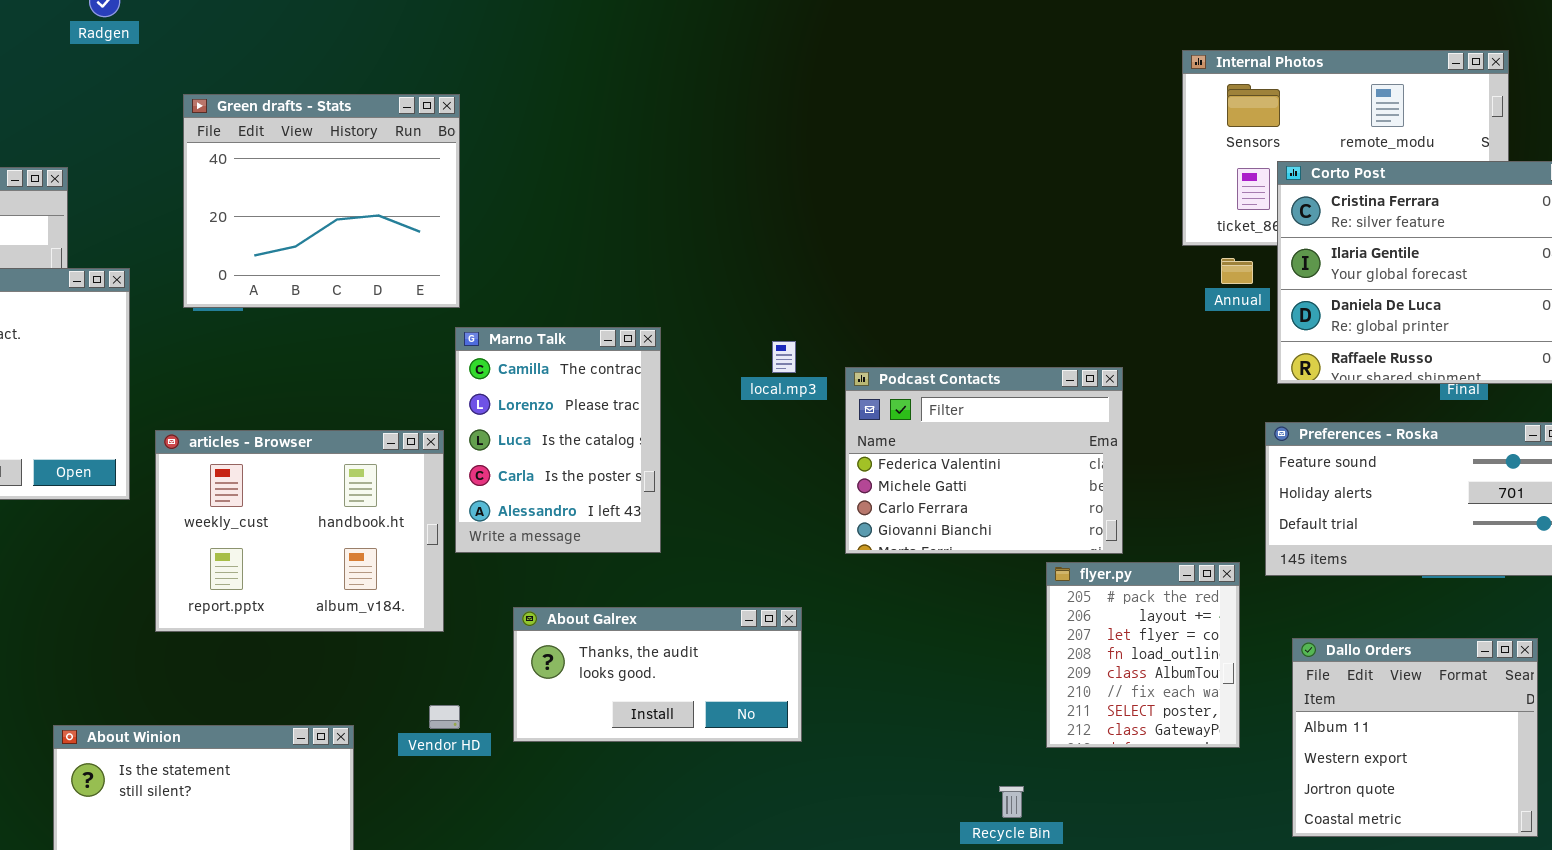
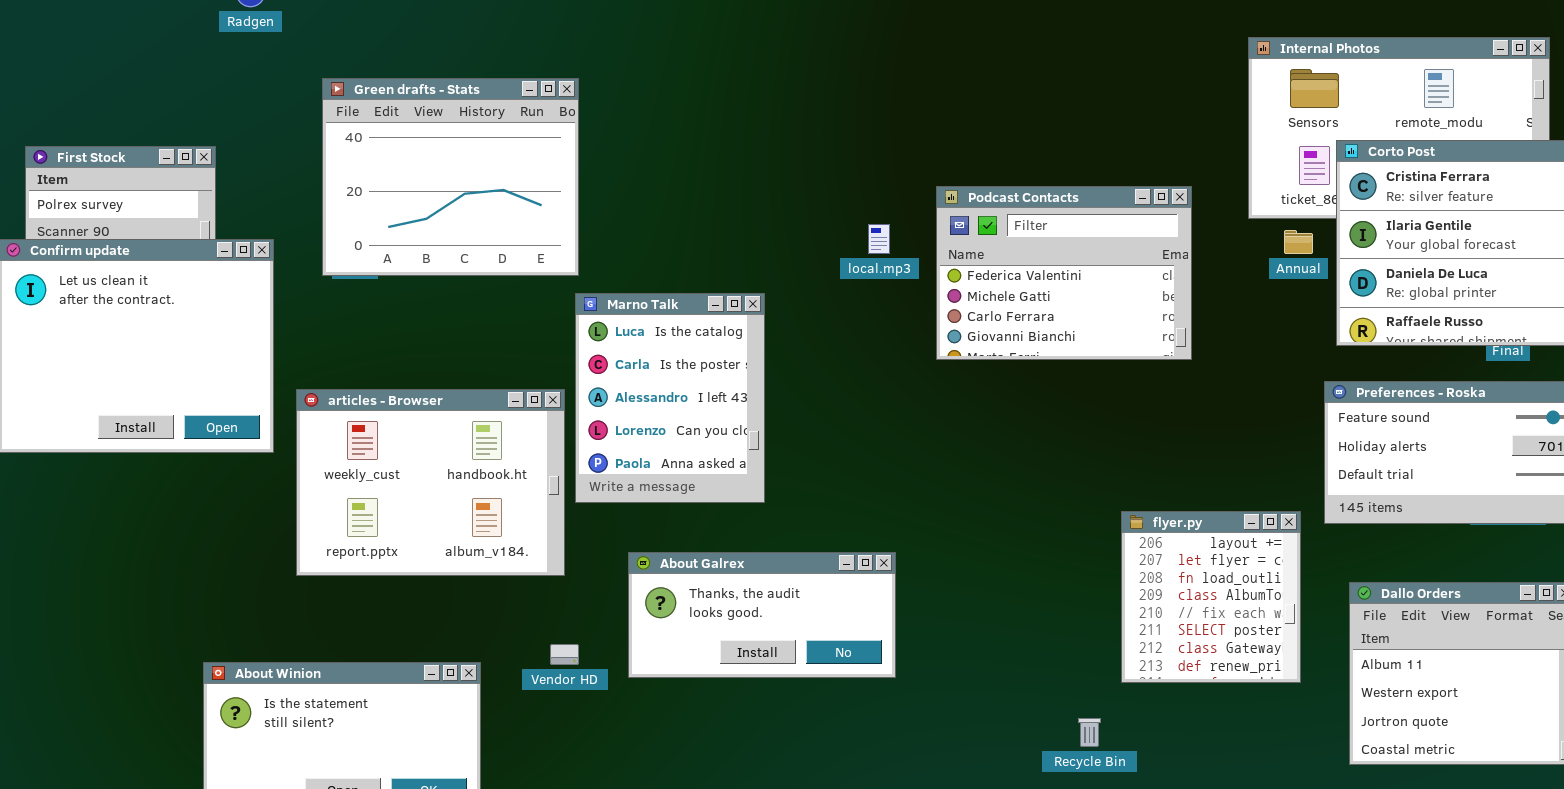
Marno Talk: [455,327,661,553] -> [575,293,765,503], scrolled down 2 rows
local.mp3: [772,341,796,373] -> [868,224,890,254], moved
Podcast Contacts: [845,367,1123,554] -> [936,186,1192,360], moved
flyer.py: [1046,562,1240,748] -> [1121,511,1301,683], scrolled down 1 row

